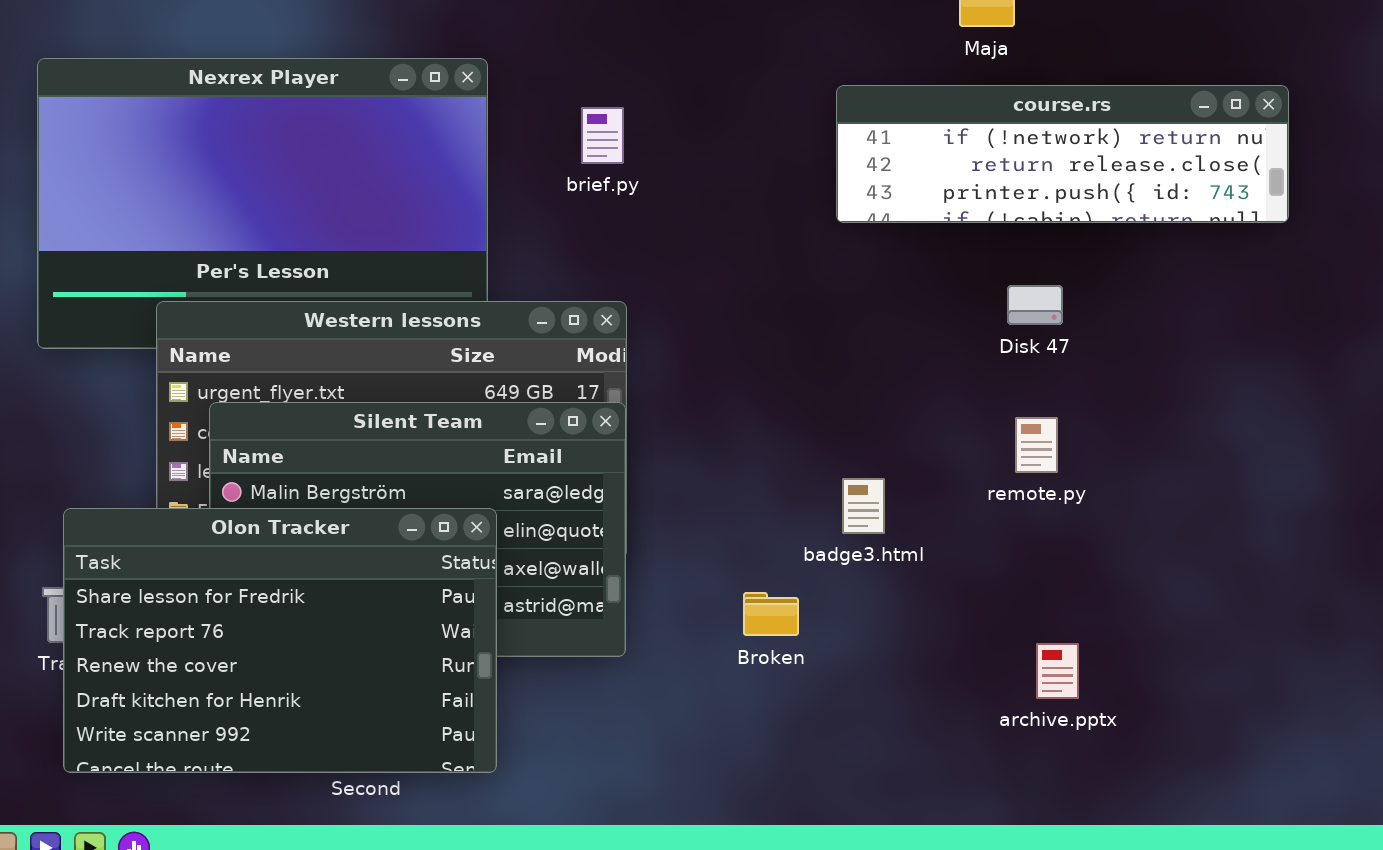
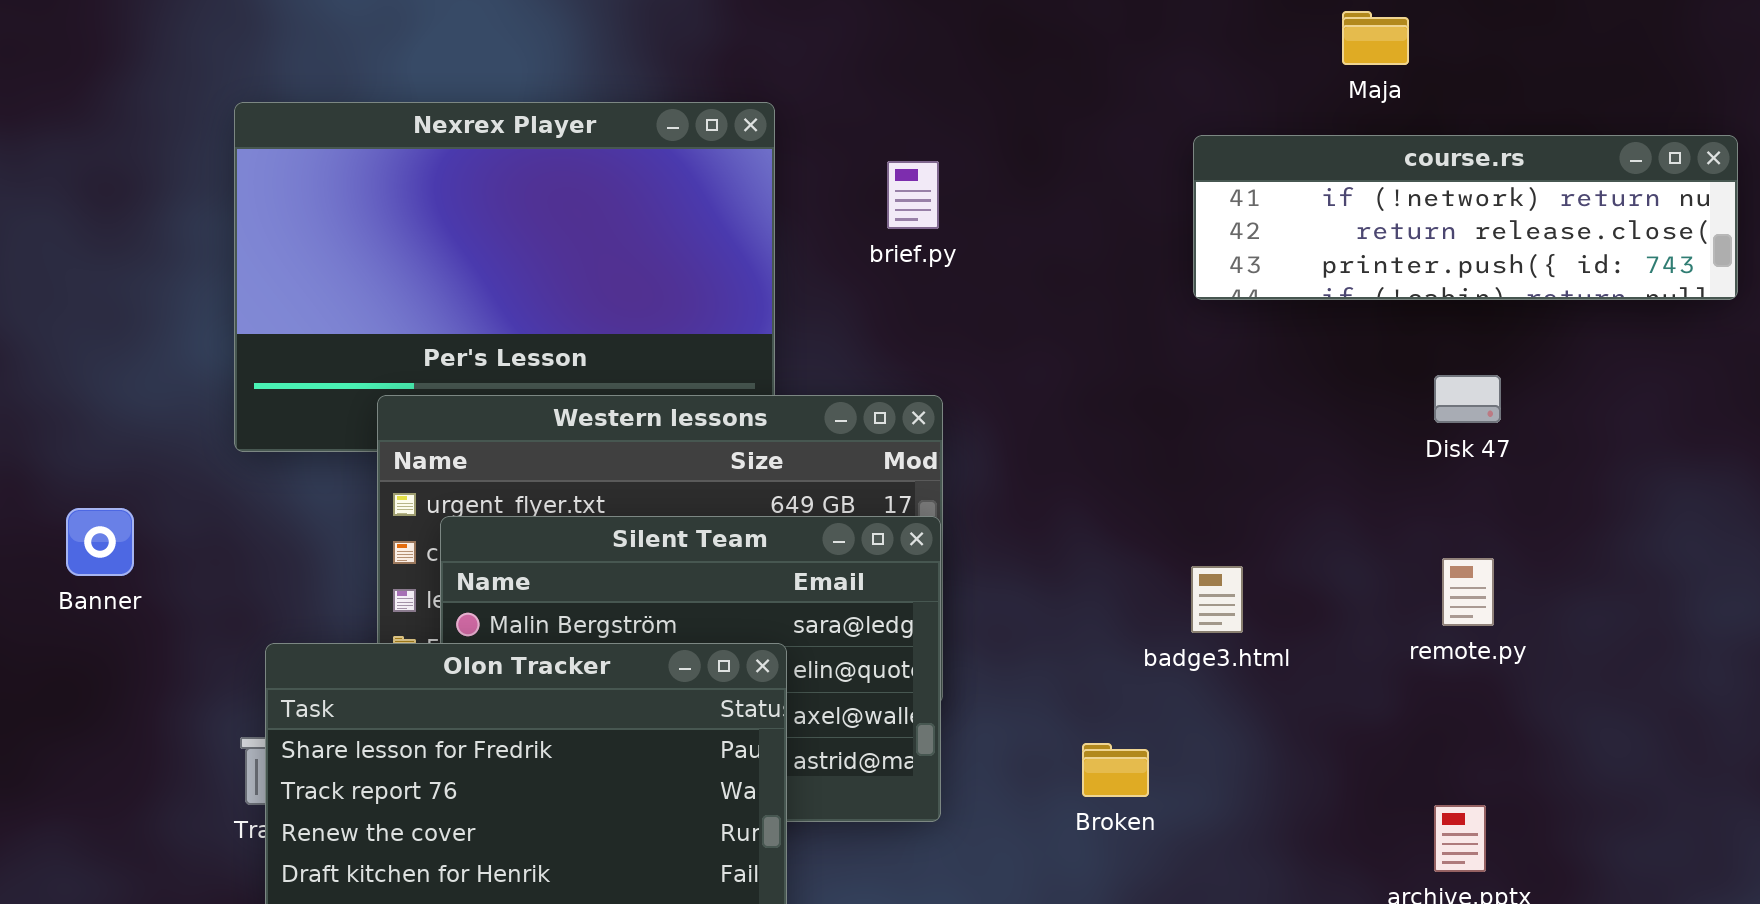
Disk 47: [1007,285,1063,325] -> [1434,375,1501,423], moved
remote.py: [1015,417,1058,473] -> [1442,558,1494,626], moved
badge3.html: [842,478,885,534] -> [1191,566,1243,633], moved

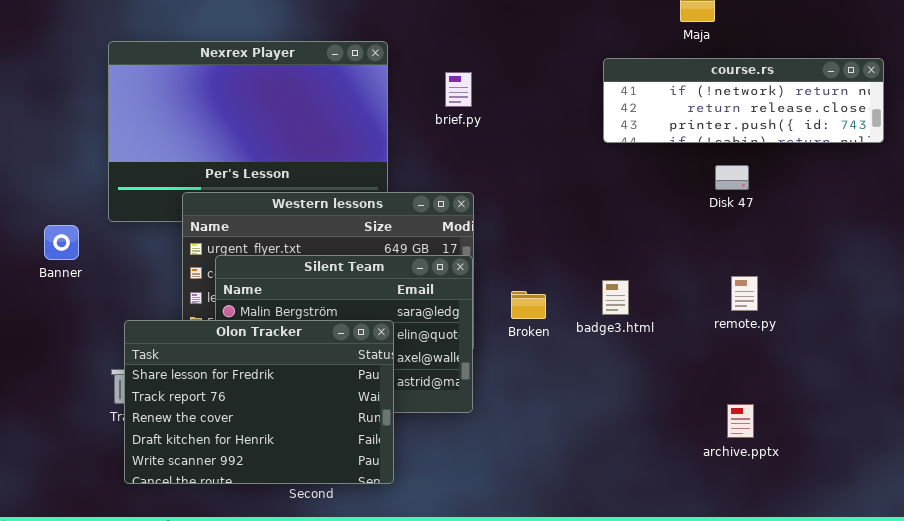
Disk 47: [1434,375,1501,423] -> [715,165,749,190], moved
Banner: [66,508,134,576] -> [44,225,79,260], moved
Broken: [1082,743,1149,797] -> [511,291,546,319], moved

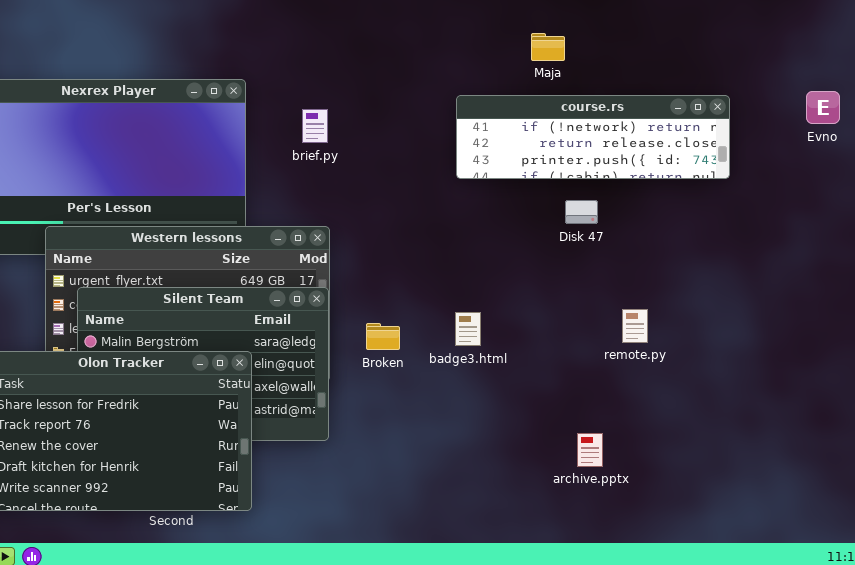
remote.py: [731,276,758,311] -> [622,309,648,343], moved

